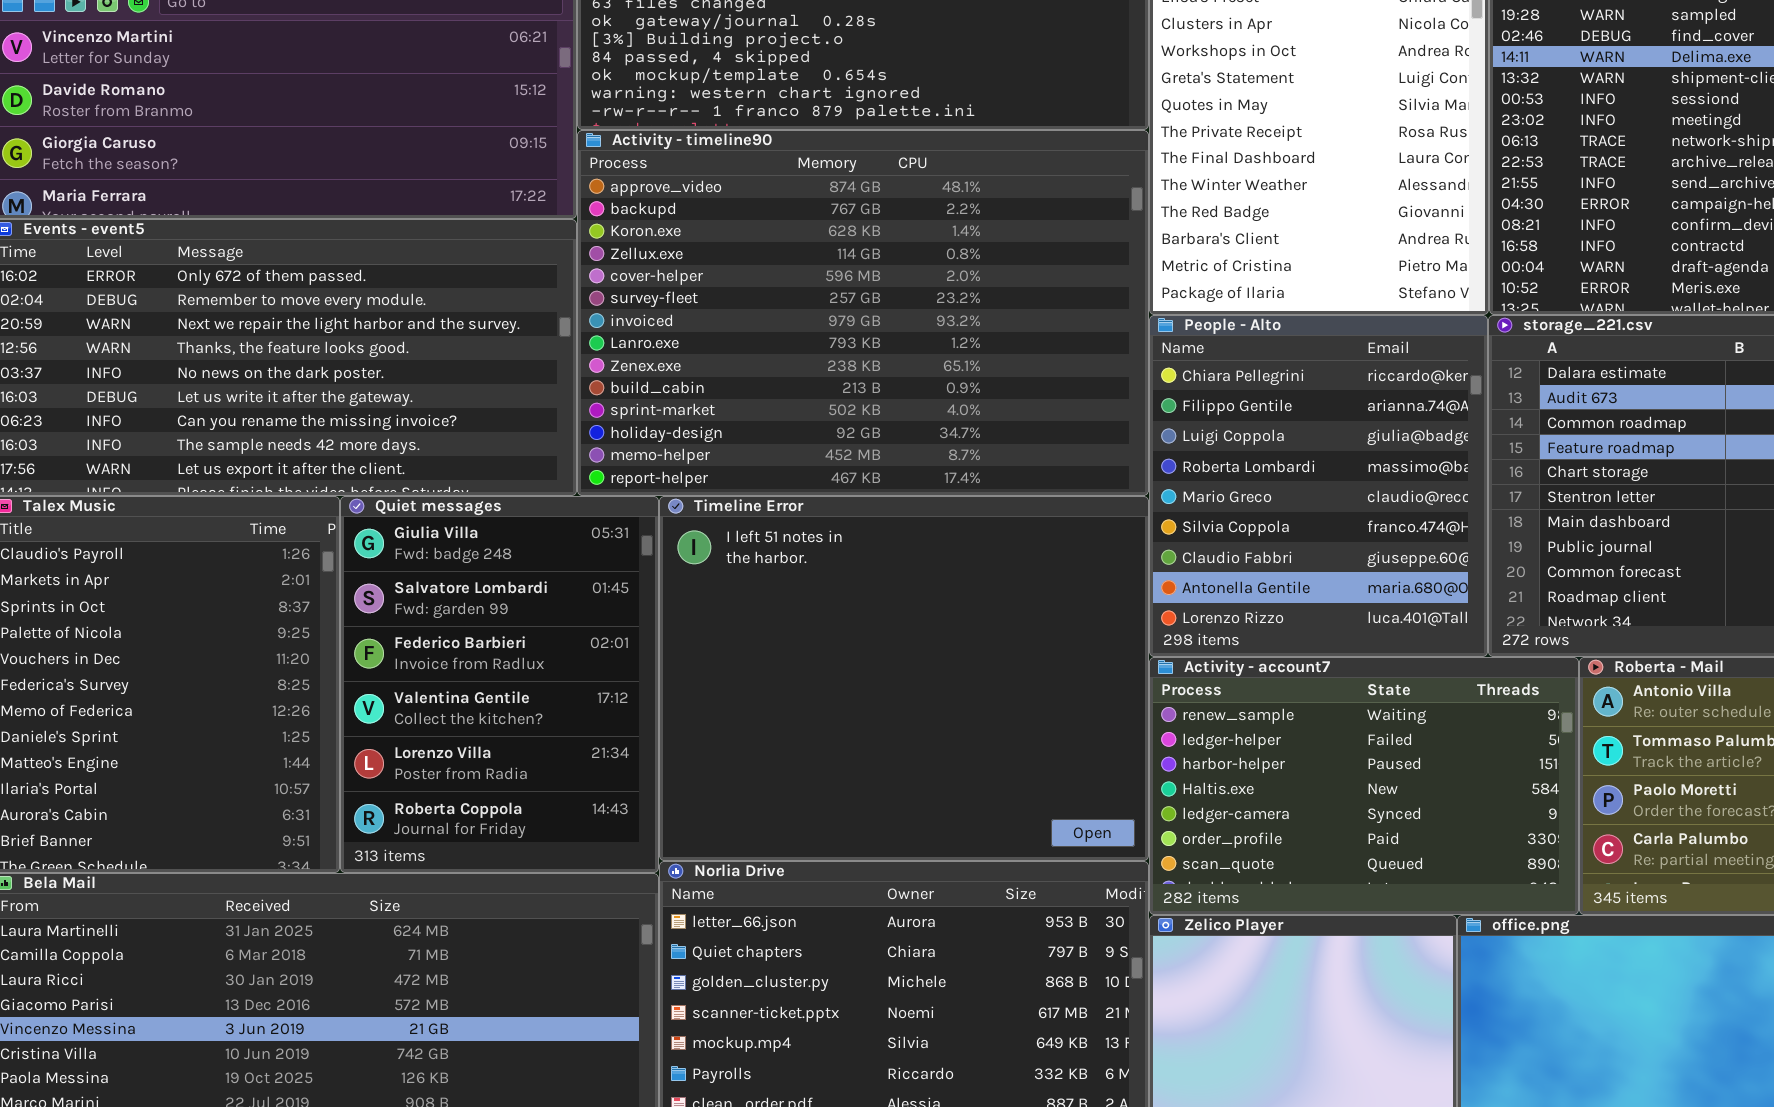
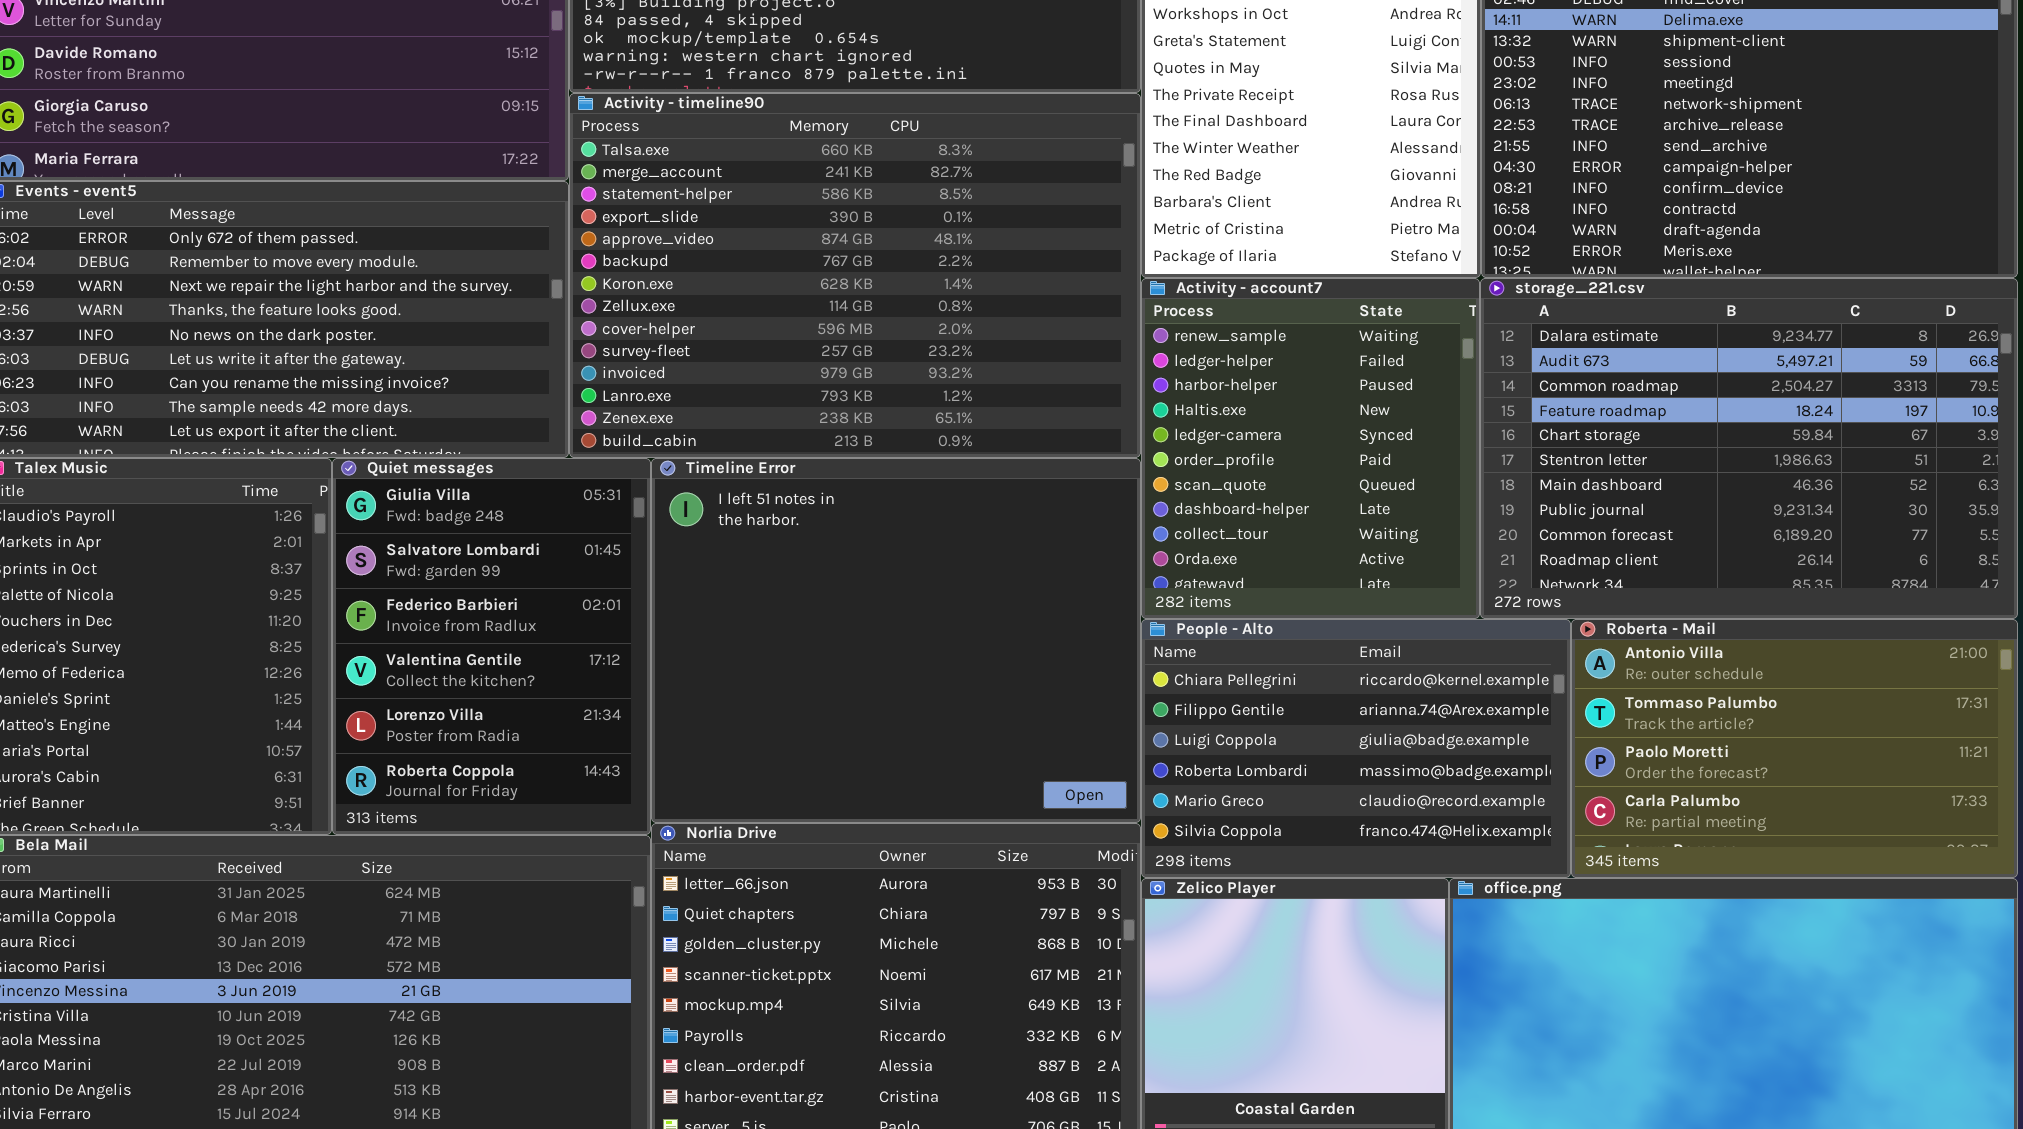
Activity - timeline90: [577,130,1149,496] -> [569,93,1141,458], scrolled up 4 rows
People - Alto: [1149,315,1488,657] -> [1141,619,1571,878], moved, resized
Activity - account7: [1149,657,1579,915] -> [1141,278,1480,619], moved, resized

